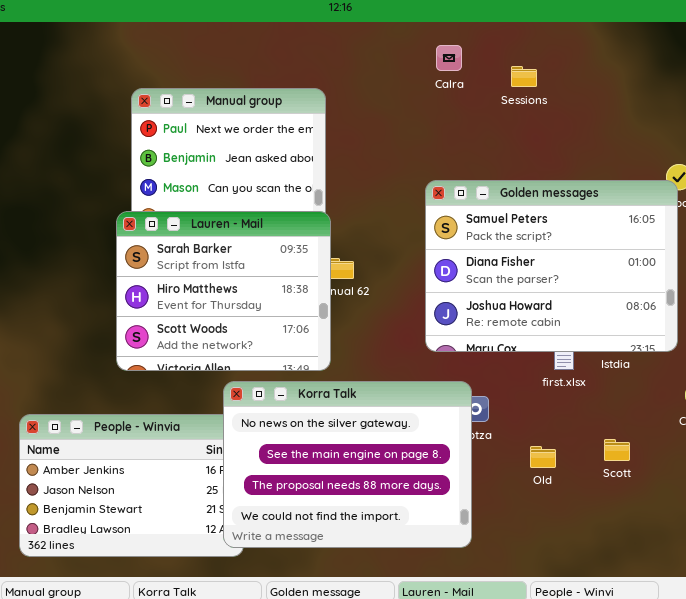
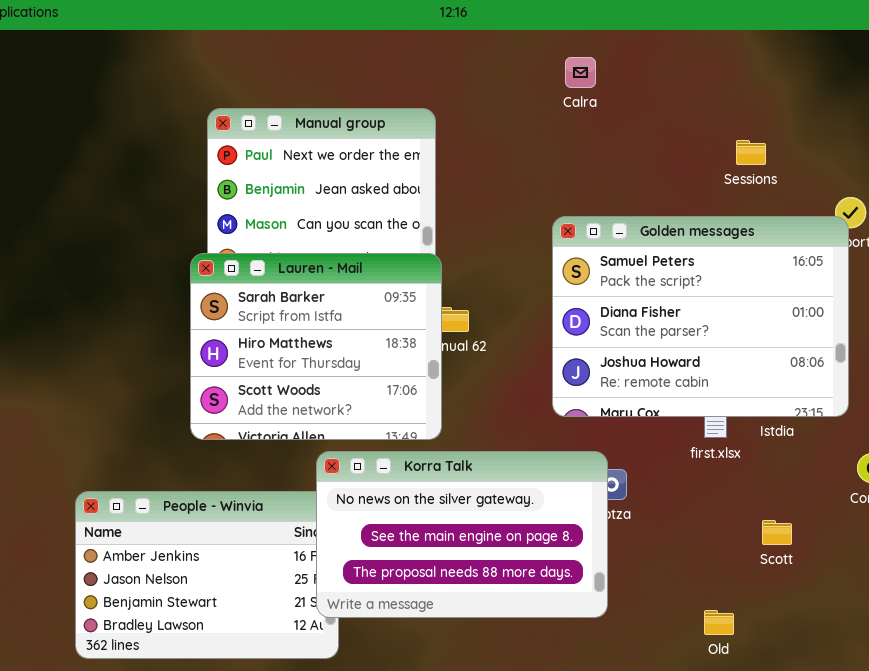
Sessions: [511,66,537,87] -> [736,140,766,165], moved
Korra Talk: [223,381,472,548] -> [316,451,608,618], resized
Old: [530,446,556,468] -> [704,610,734,635], moved

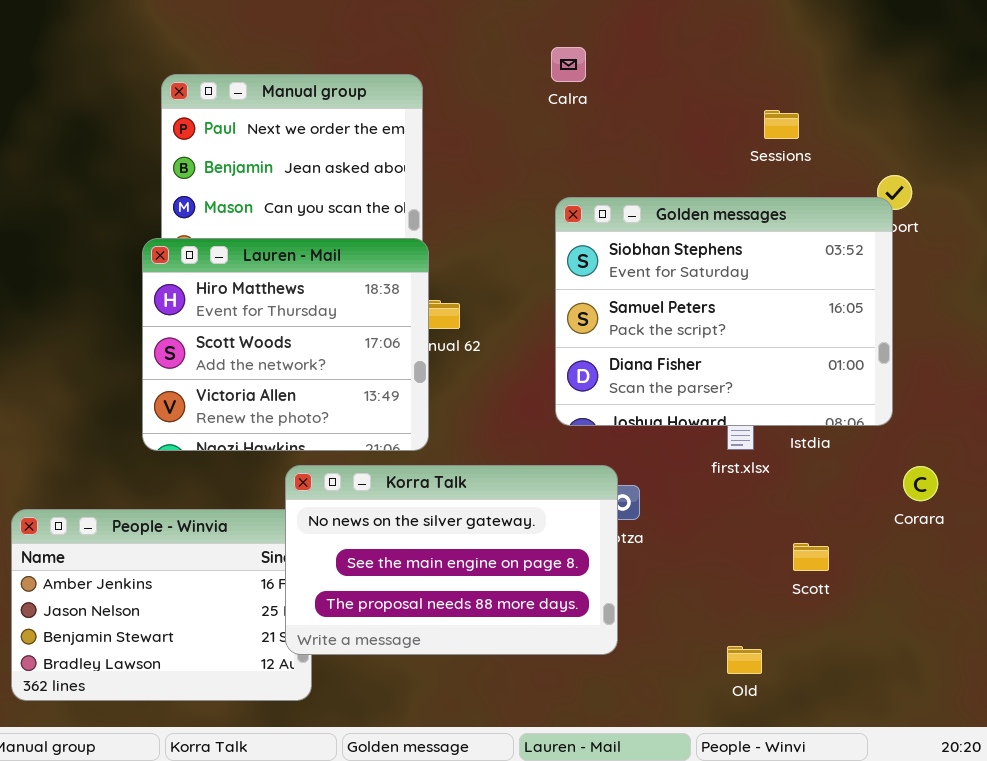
Calra: [565,57,596,88] -> [551,47,586,82], moved
Golden messages: [552,216,849,417] -> [555,197,893,426], scrolled up 1 row
Lauren - Mail: [190,253,442,440] -> [142,238,429,451], scrolled down 1 row

